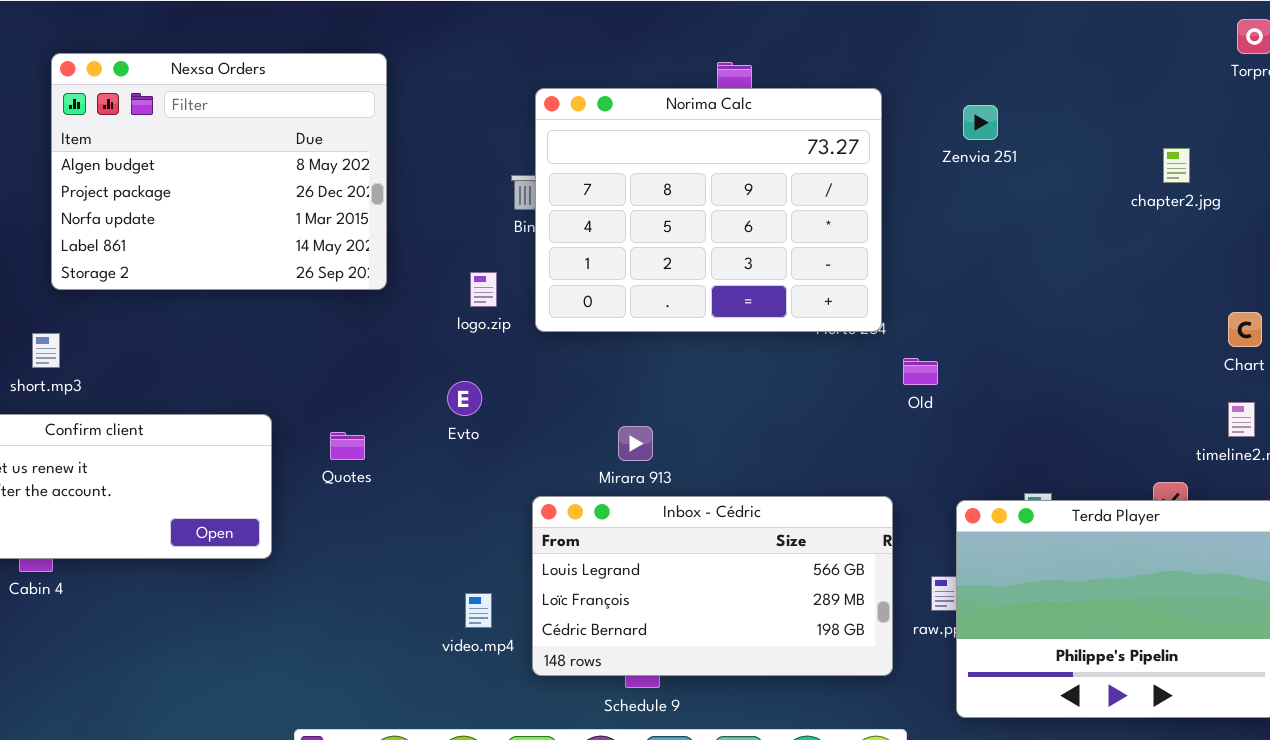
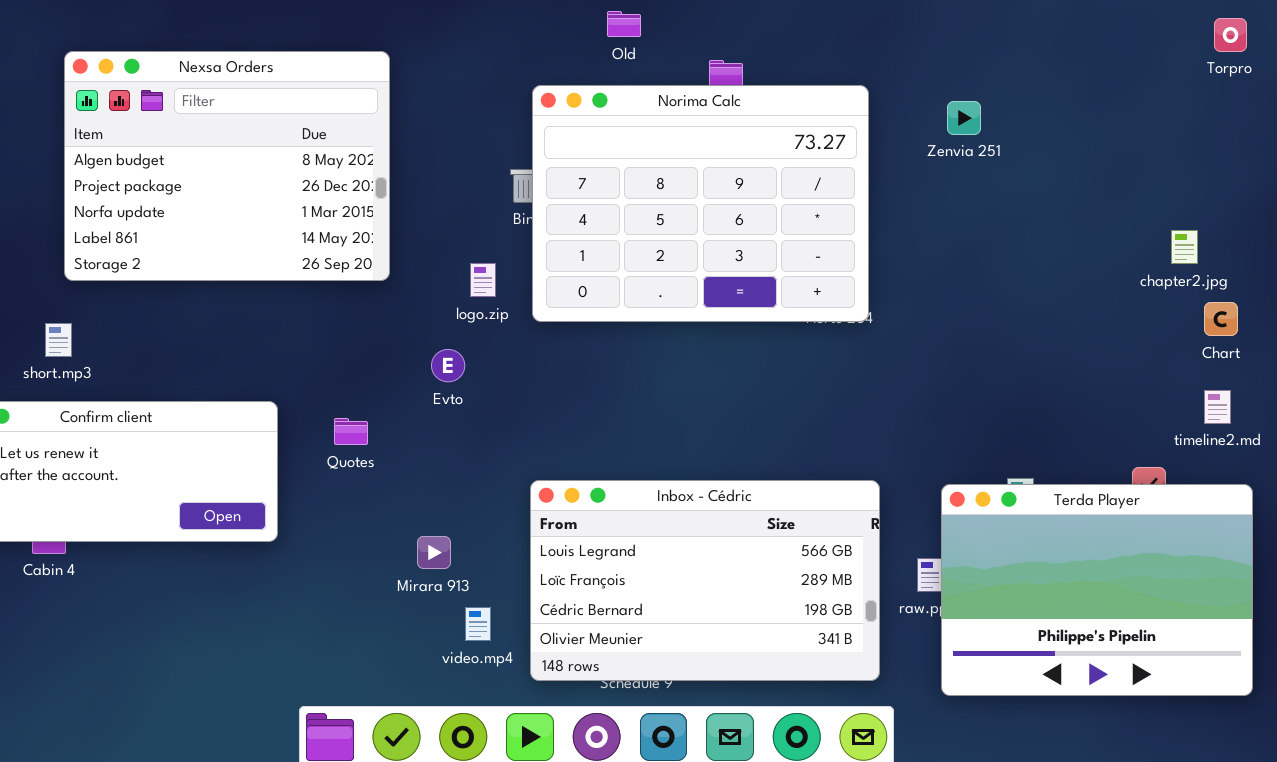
chapter2.jpg: [1163,148,1190,183] -> [1171,230,1198,264], moved
Old: [903,358,938,385] -> [607,11,641,37], moved
Evto: [447,381,482,416] -> [431,349,465,382], moved
Mirara 913: [618,426,653,461] -> [417,536,451,569], moved
Inbox - Cédric: [532,496,893,676] -> [530,480,880,681], resized
video.mp4: [465,593,492,628] -> [465,607,491,641], moved

